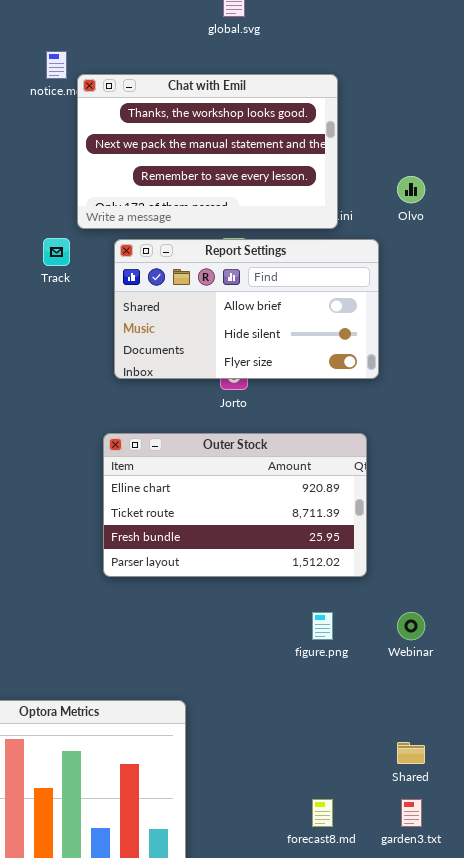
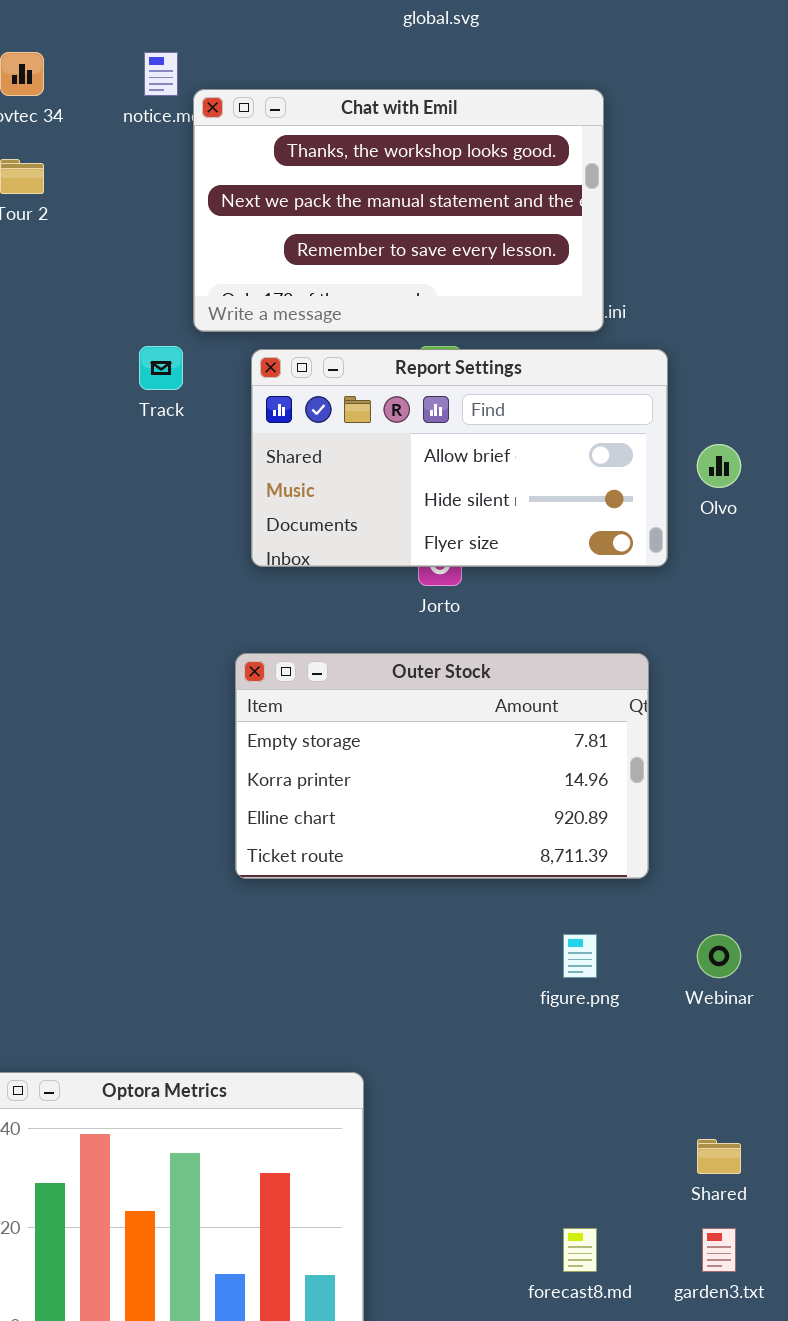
Olvo: [397,176,425,203] -> [697,444,741,488], moved
Outer Stock: [103,433,367,577] -> [235,653,649,879], scrolled up 2 rows

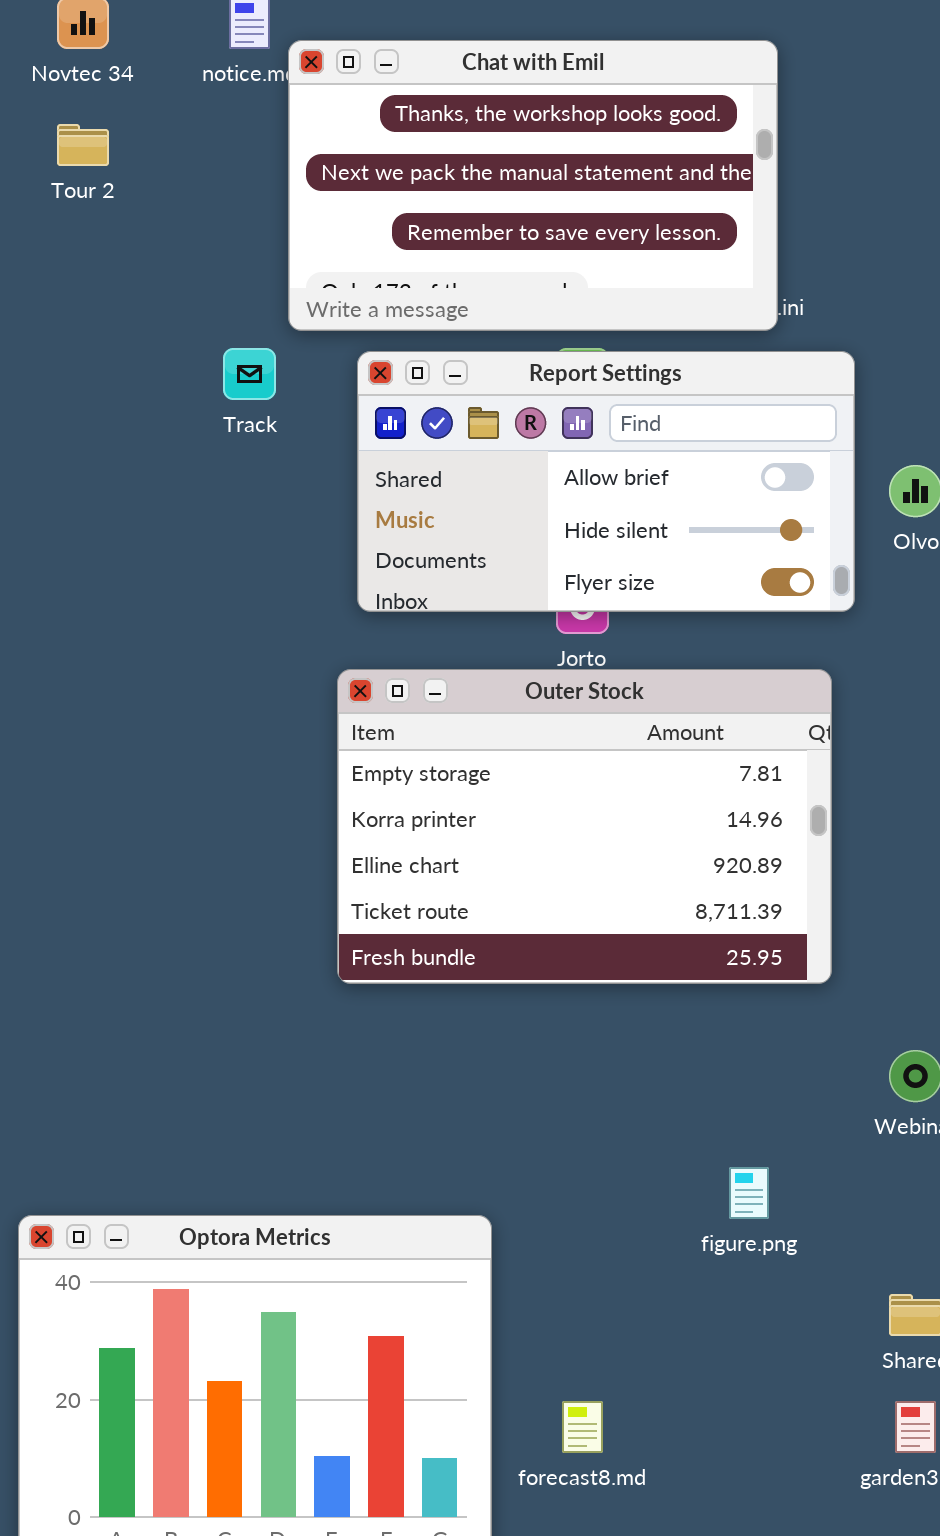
Outer Stock: [235,653,649,879] -> [337,669,832,984], resized
figure.png: [563,934,597,978] -> [729,1167,769,1219], moved
forecast8.md: [563,1228,597,1272] -> [562,1401,603,1453], moved

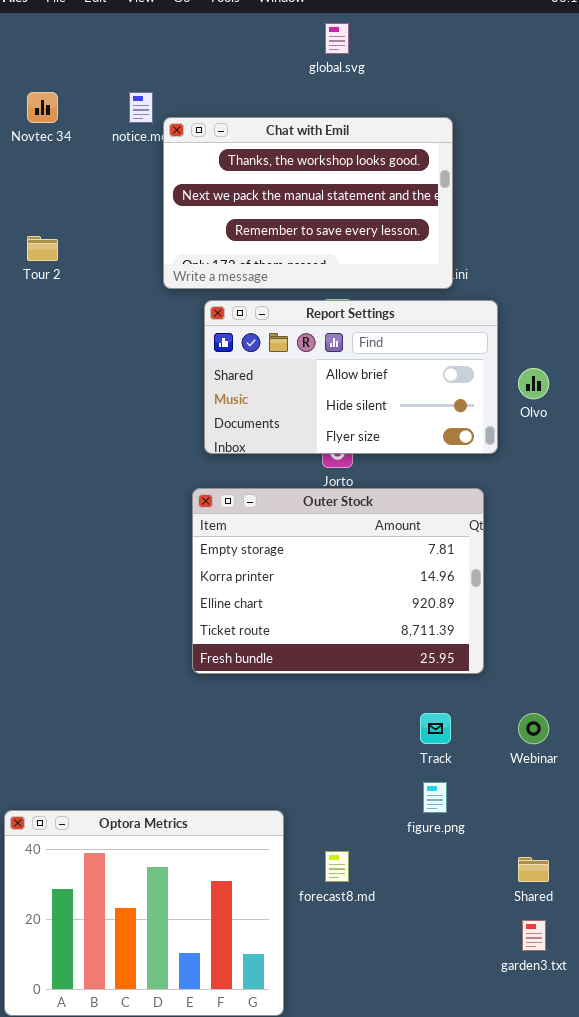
Tour 2: [57,124,109,166] -> [27,236,58,261], moved
Track: [223,348,276,400] -> [420,713,451,744], moved
forecast8.md: [562,1401,603,1453] -> [325,851,349,882], moved

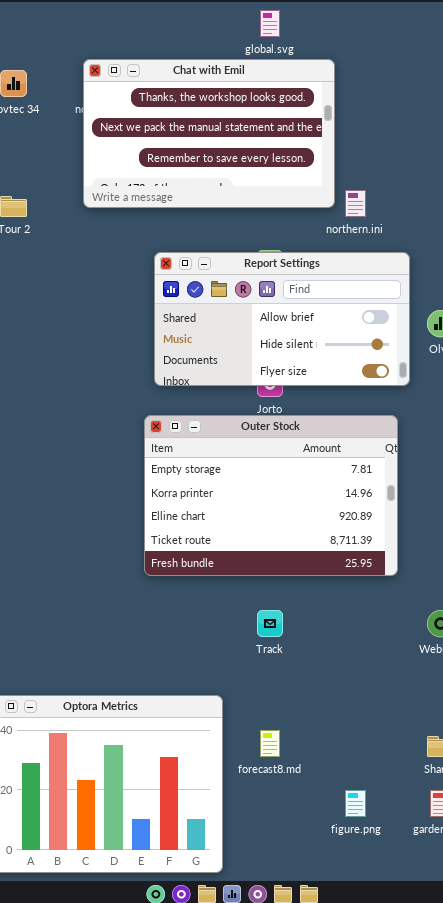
Chat with Emil: [163,117,453,289] -> [83,59,335,208], moved
Track: [420,713,451,744] -> [257,610,283,637], moved
figure.png: [423,782,447,813] -> [345,790,366,817], moved

